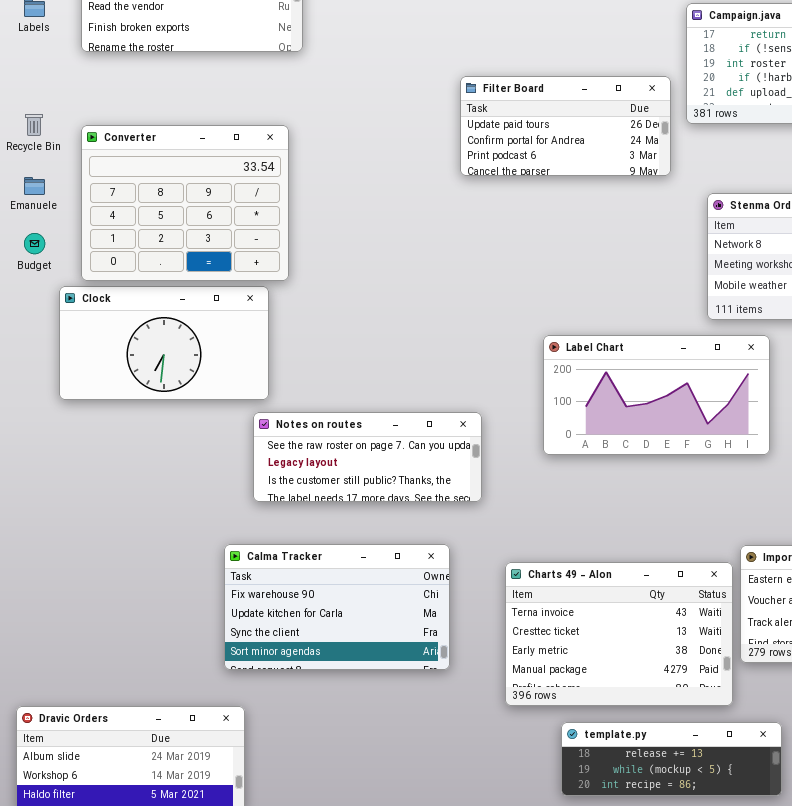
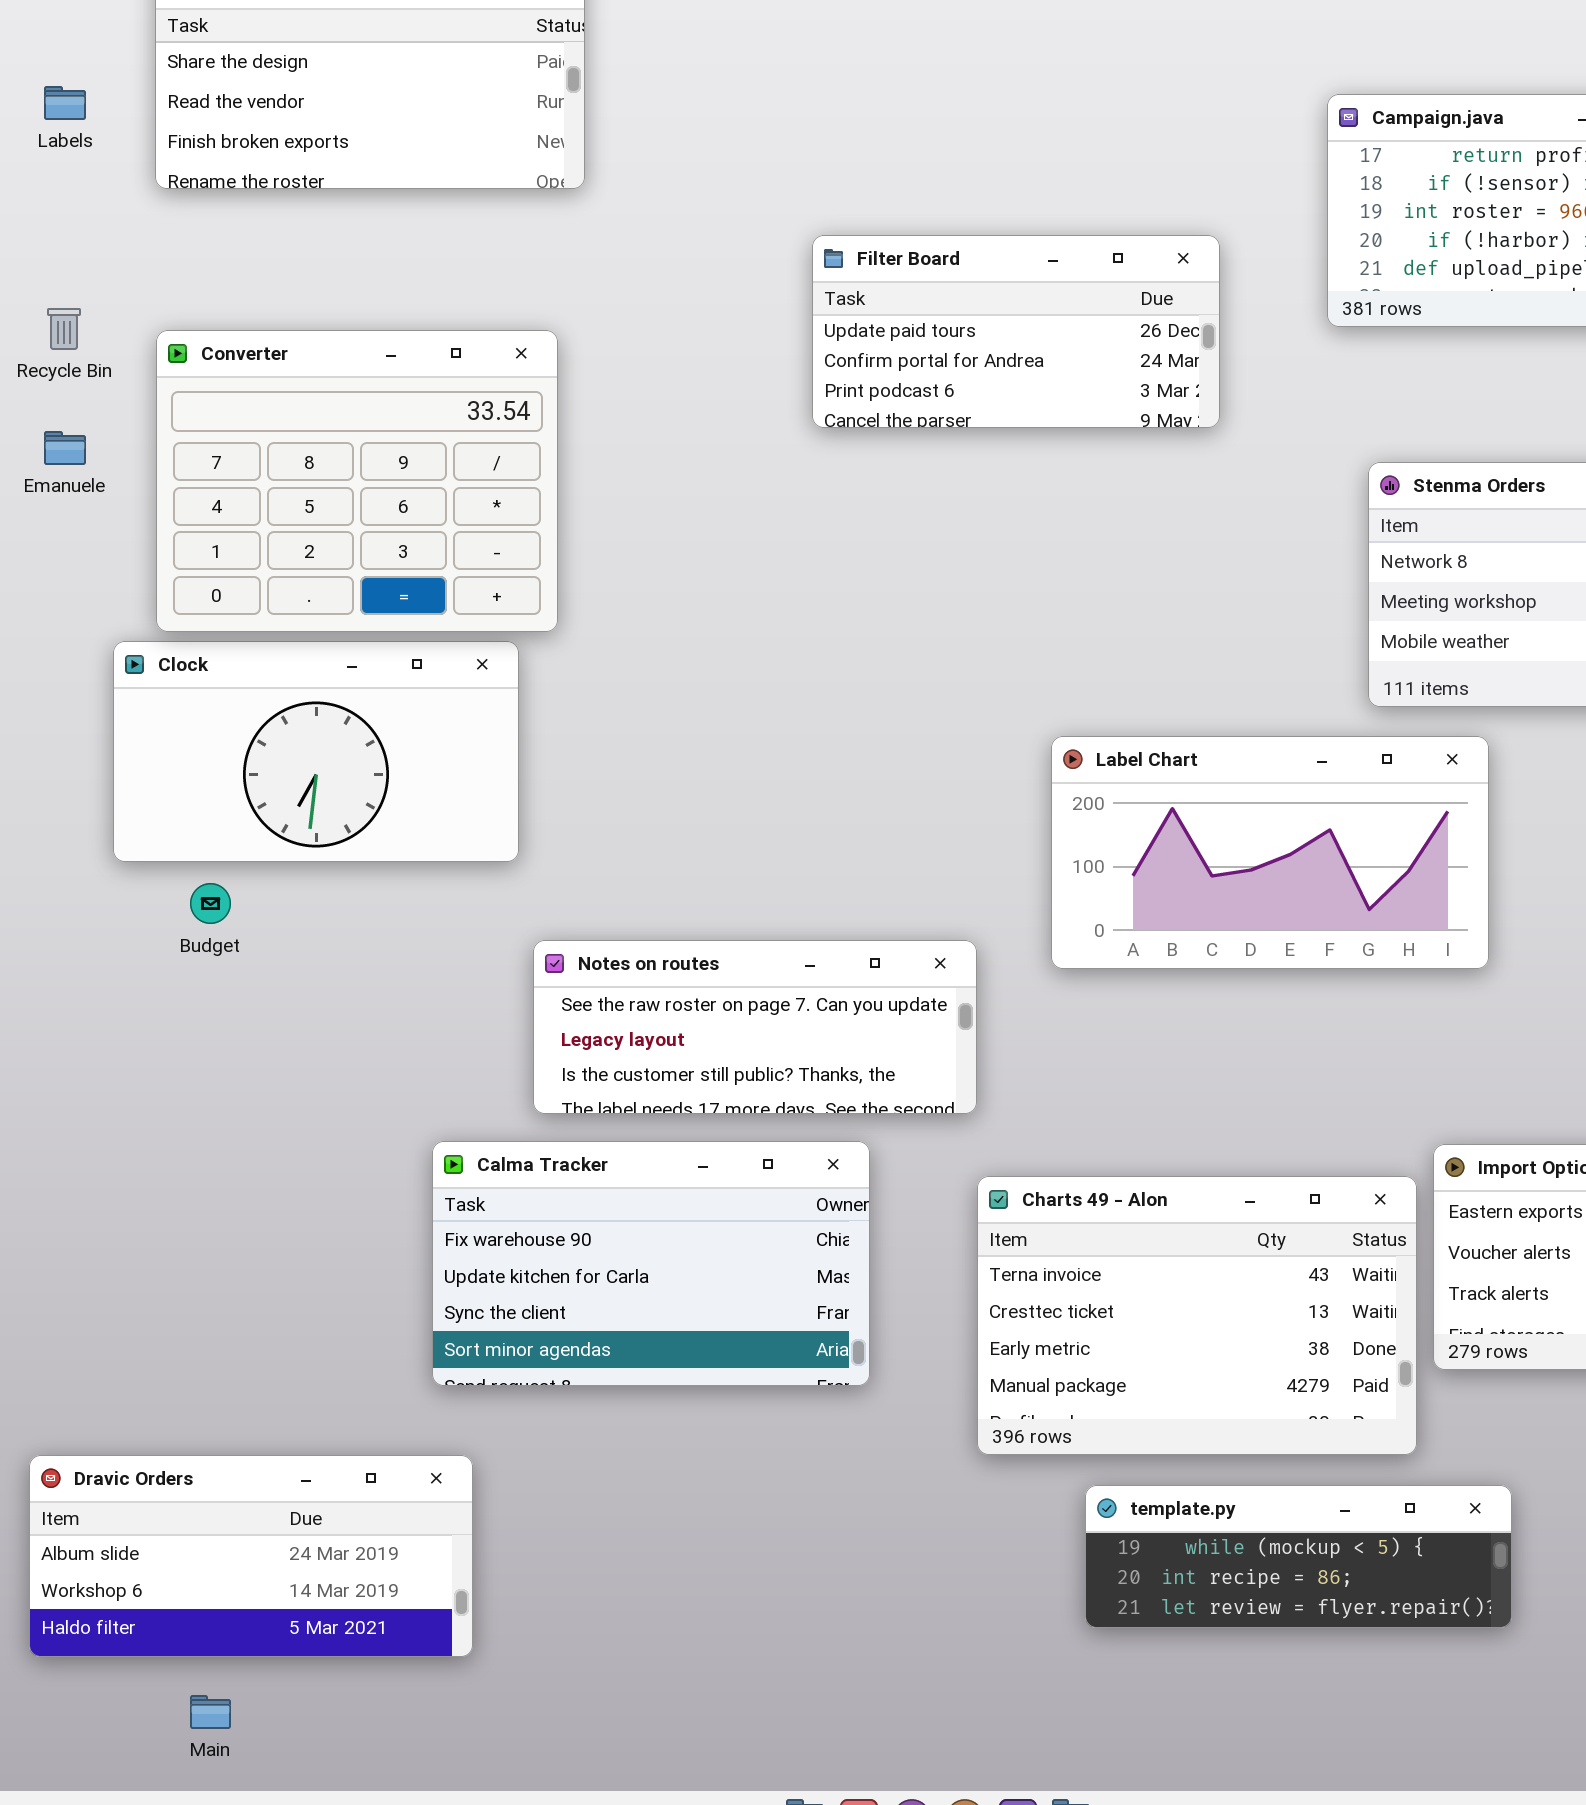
Filter Board: [460,76,671,176] -> [812,235,1220,428], moved
Budget: [24,233,45,254] -> [190,883,231,924], moved
Notes on routes: [253,412,482,502] -> [533,940,977,1114], moved
template.py: [561,722,782,796] -> [1085,1485,1512,1628], scrolled down 1 row

